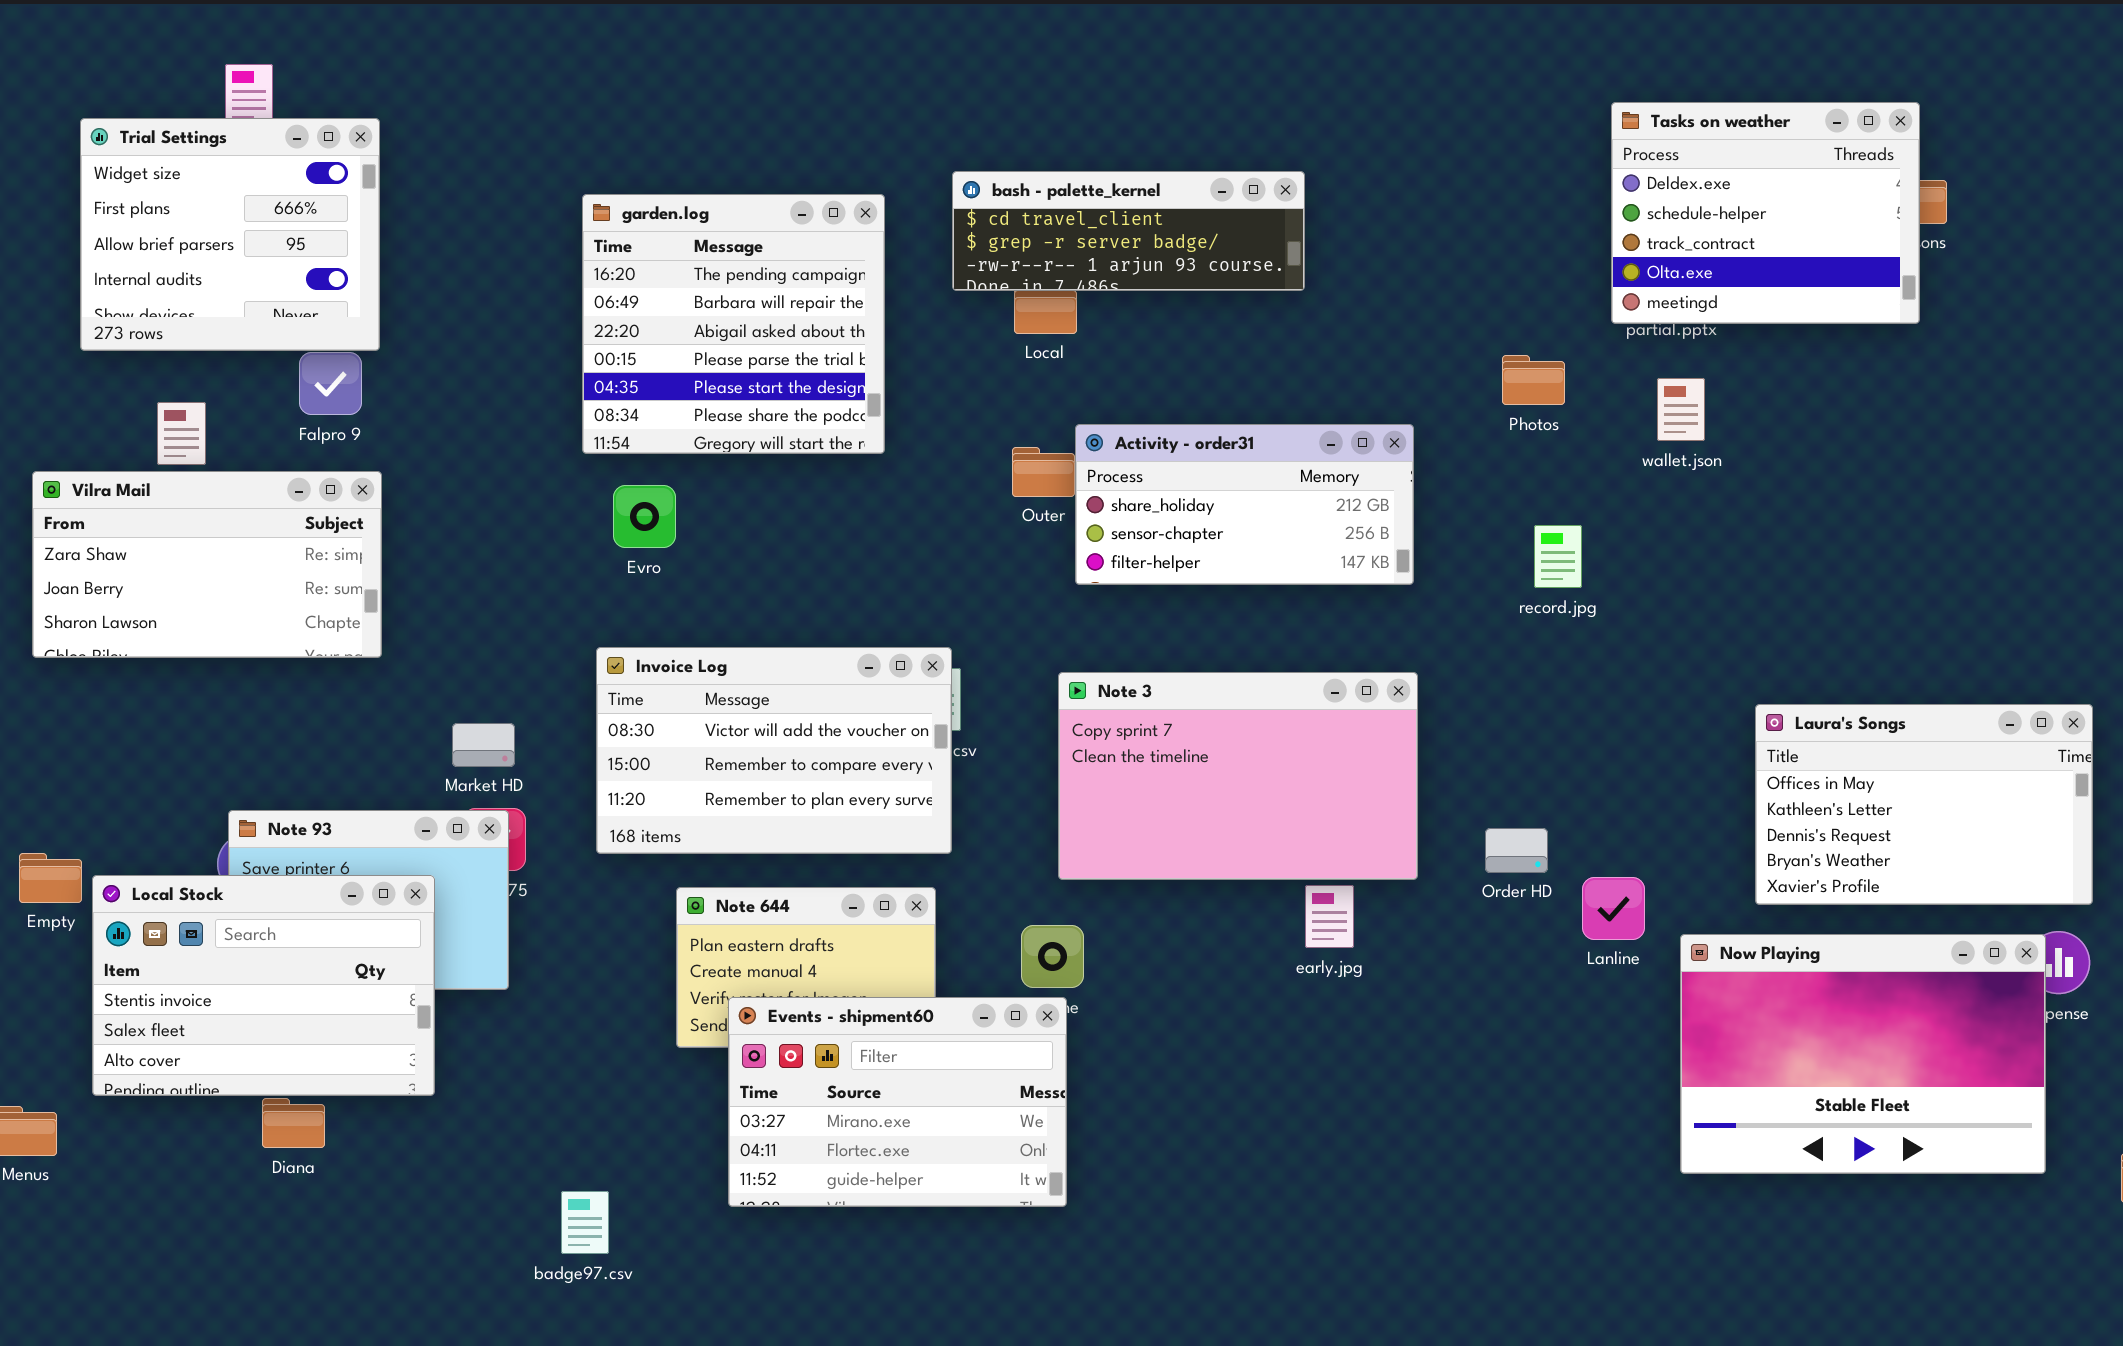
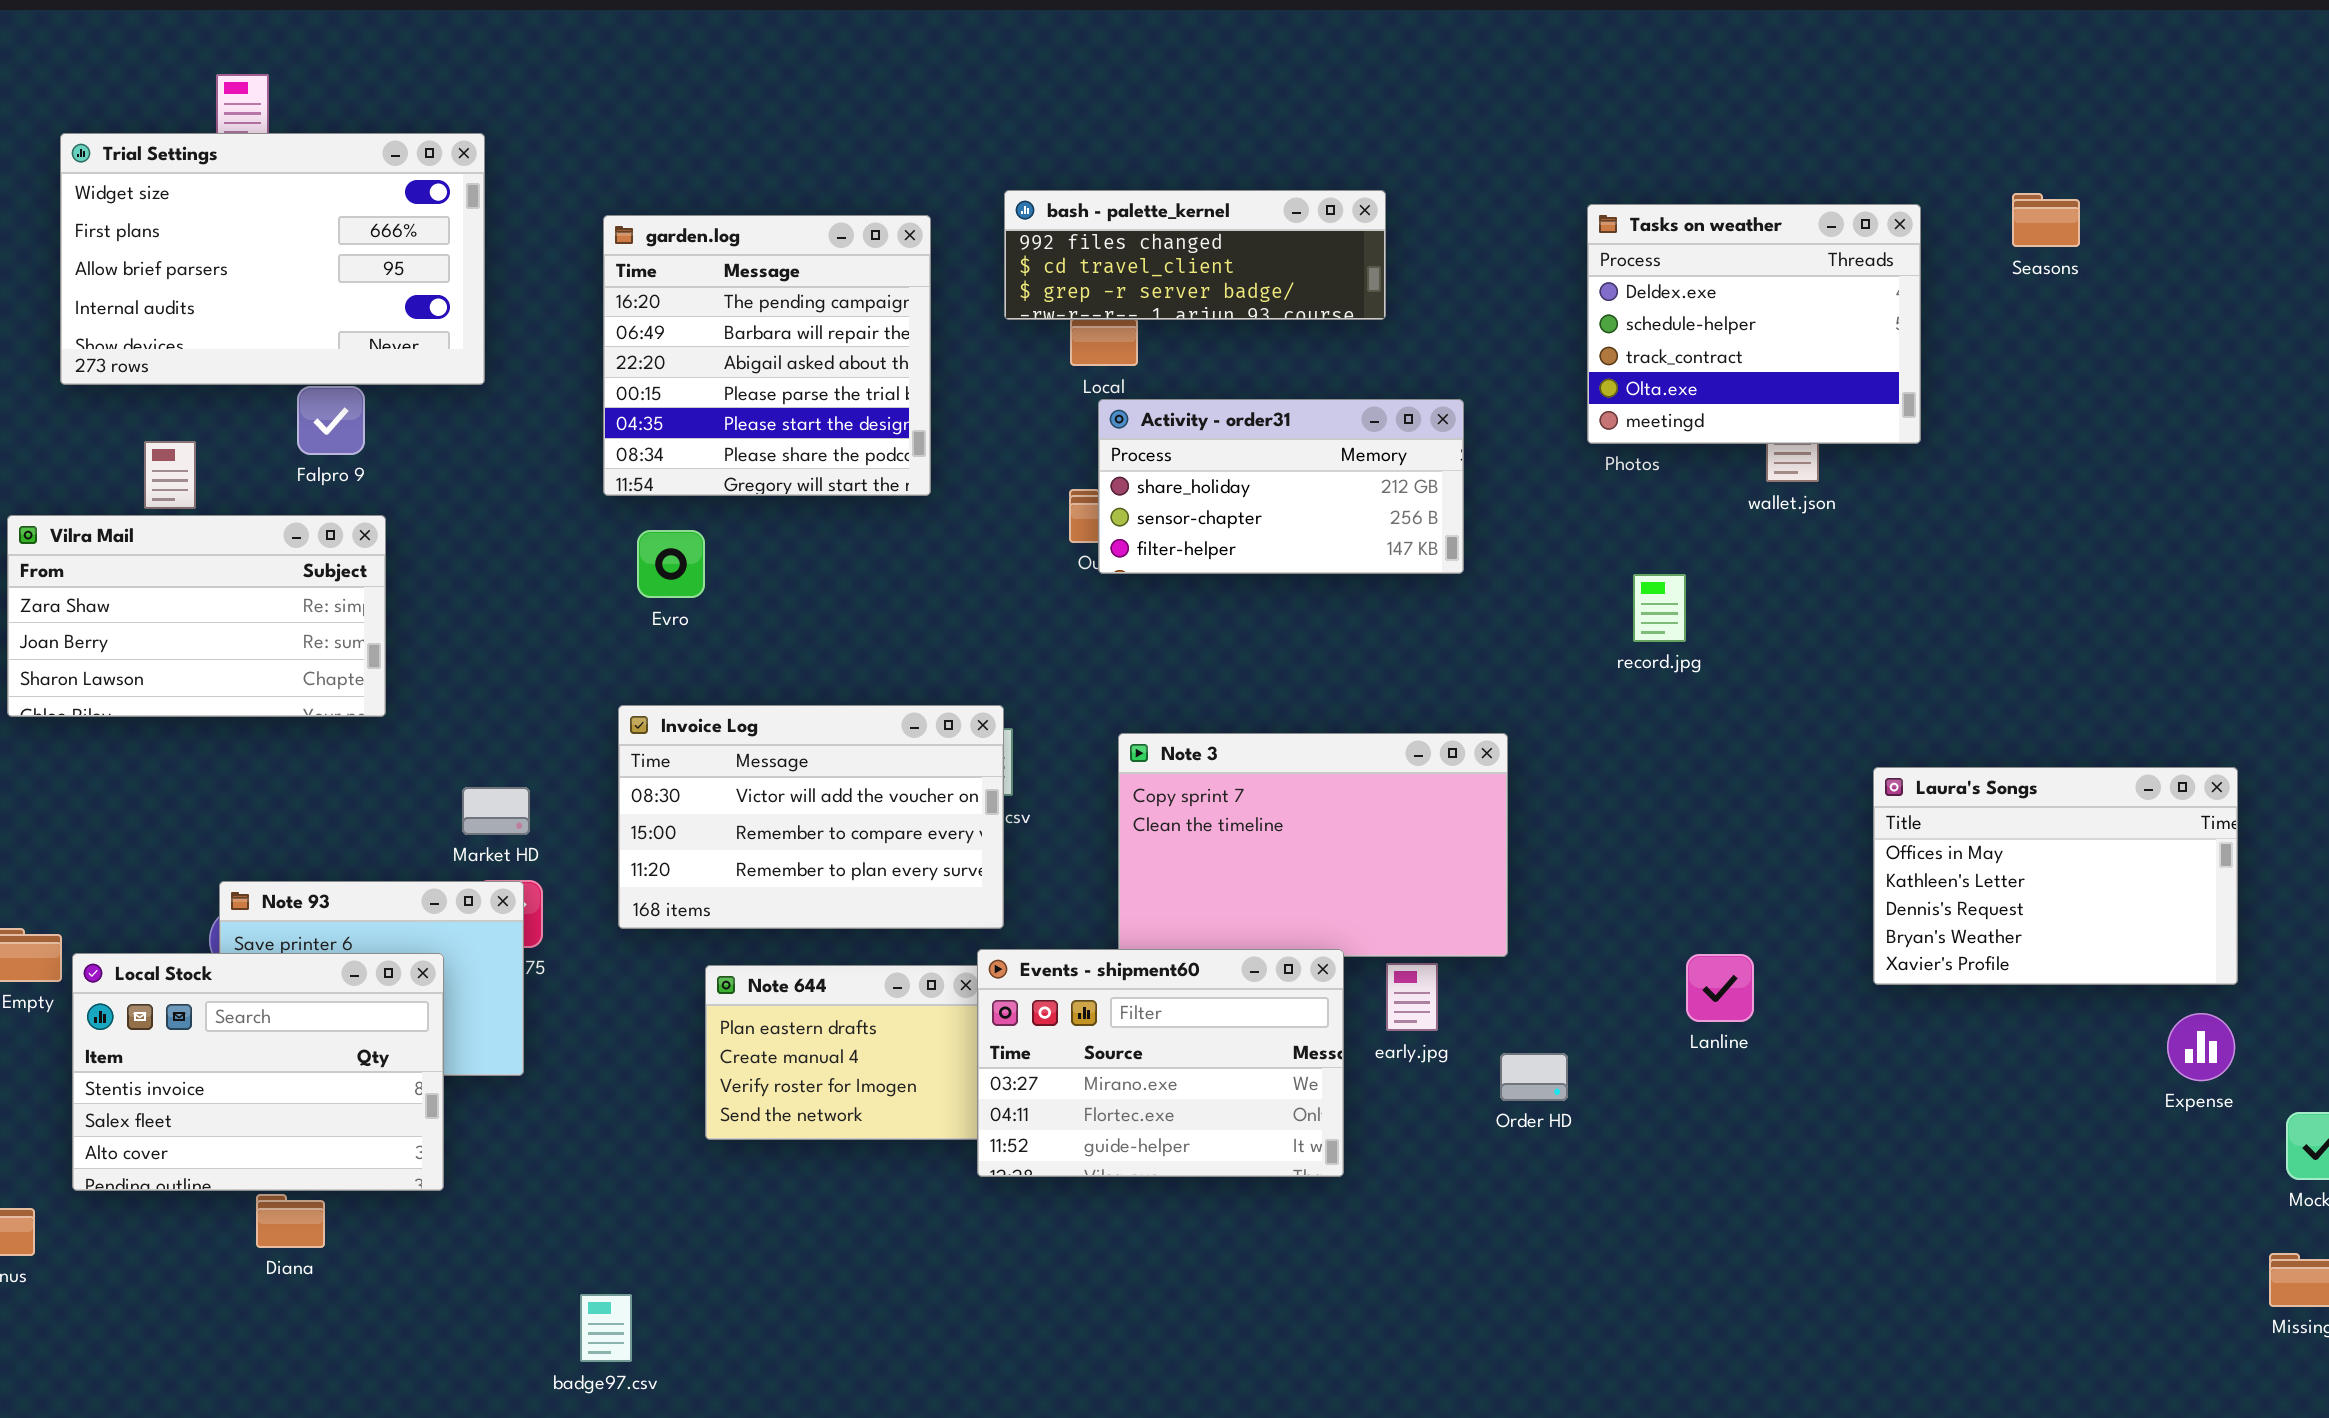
Tasks on weather: [1611,102,1920,324] -> [1587,204,1921,444], moved
Trial Settings: [80,118,380,351] -> [60,133,485,385], resized
bash - palette_kernel: [952,171,1305,291] -> [1004,190,1386,320], scrolled up 1 row
Activity - order31: [1075,424,1414,585] -> [1098,399,1464,574], moved
Order HD: [1485,828,1548,873] -> [1500,1053,1568,1101], moved
Now Playing: [1680,934,2046,1174] -> none, closed
Events - shipment60: [728,997,1067,1207] -> [977,949,1344,1177], moved

